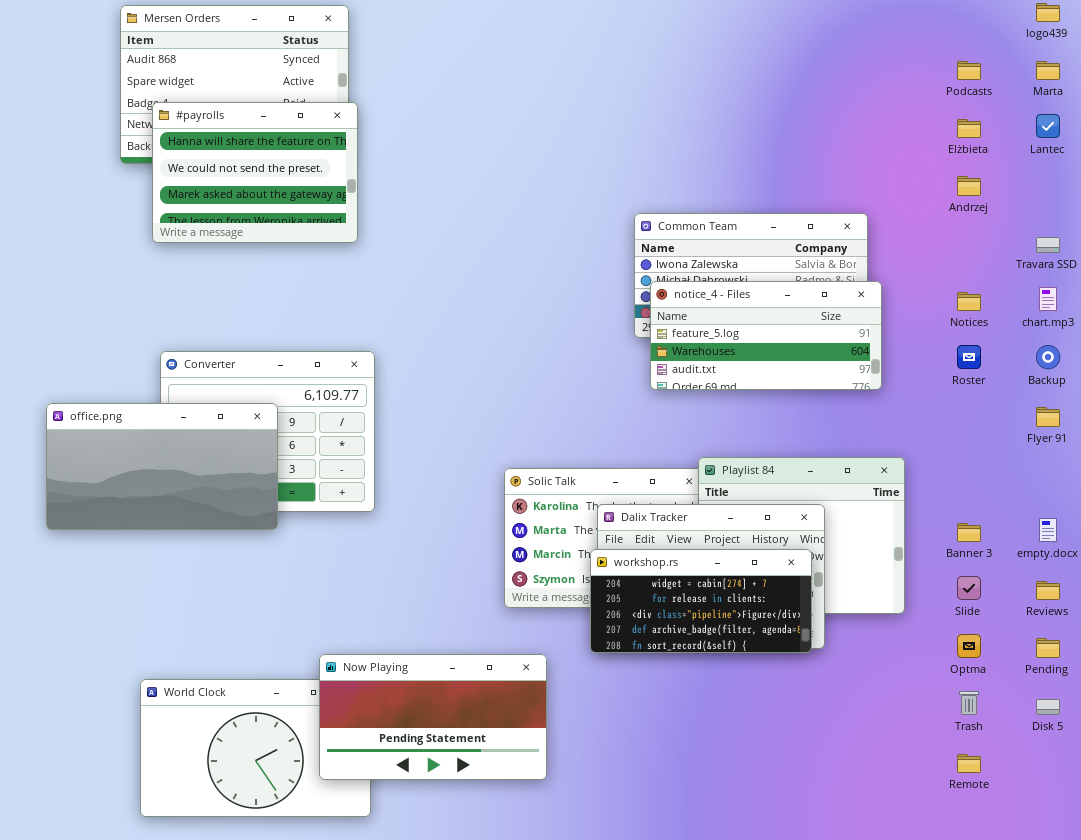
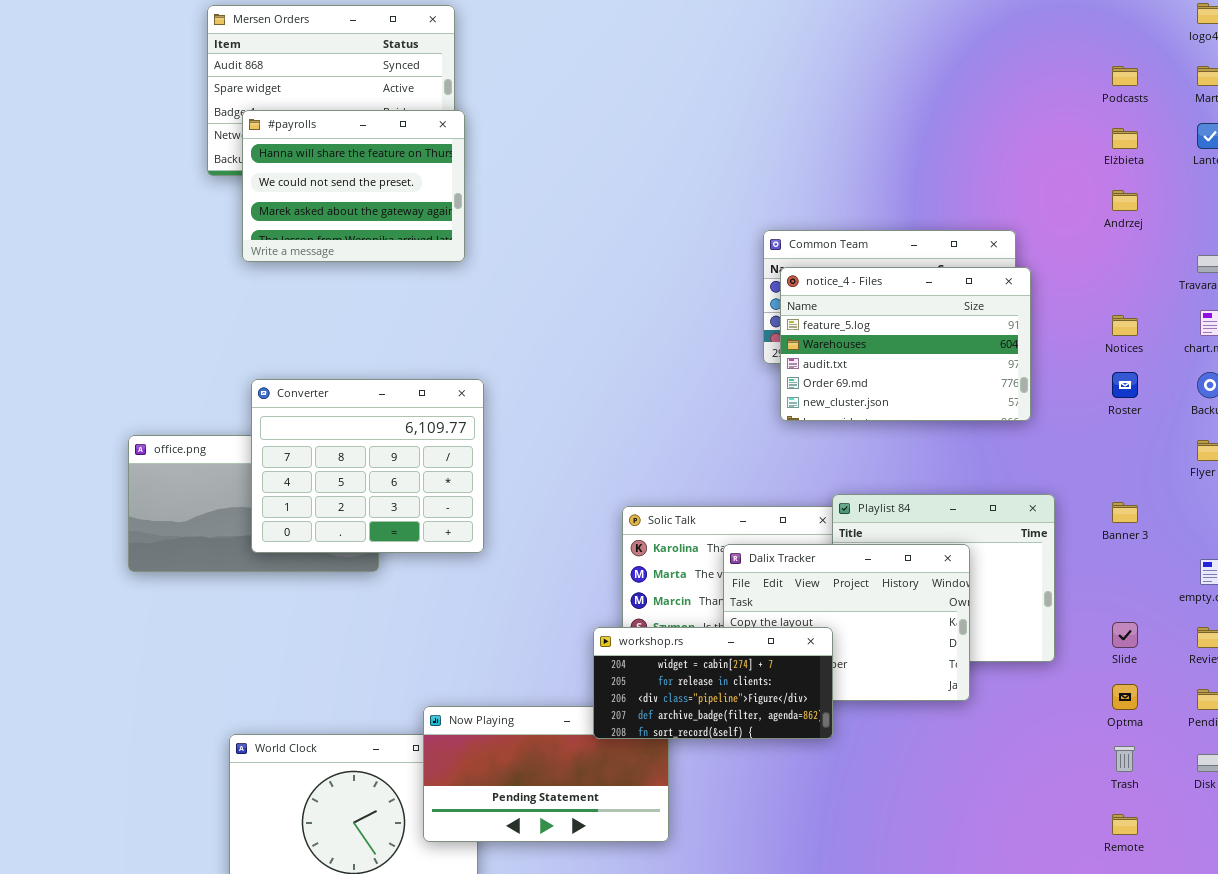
notice_4 - Files: [650,281,882,390] -> [780,267,1031,421], resized
Converter: [160,351,375,512] -> [251,379,484,553], raised
Banner 3: [957,523,981,542] -> [1112,502,1138,523], moved
workshop.rs: [590,549,812,653] -> [593,627,833,739], moved

